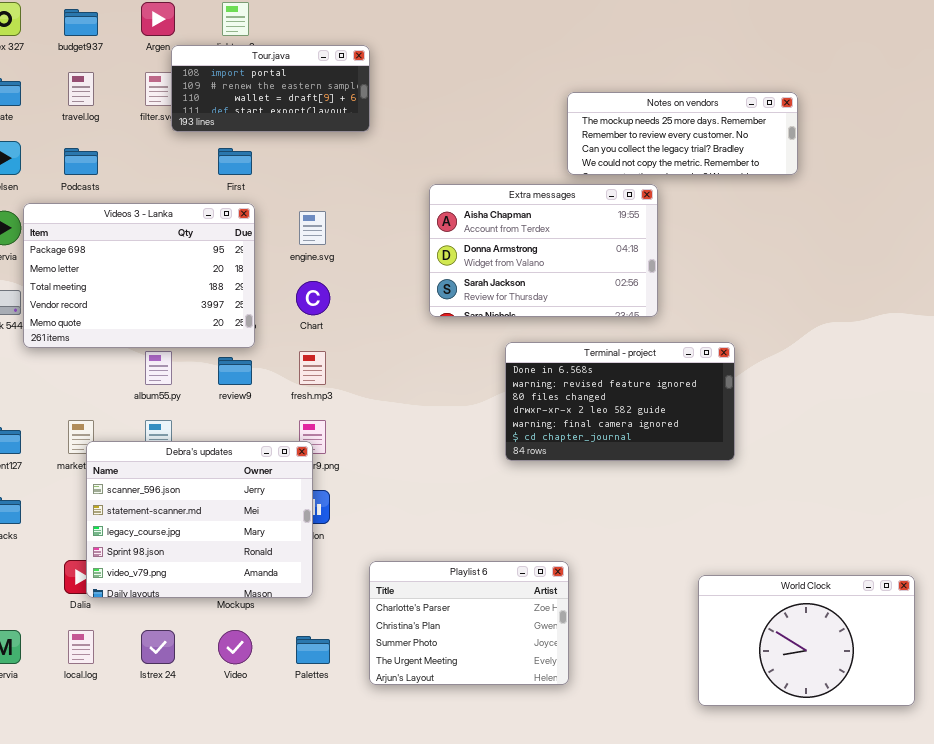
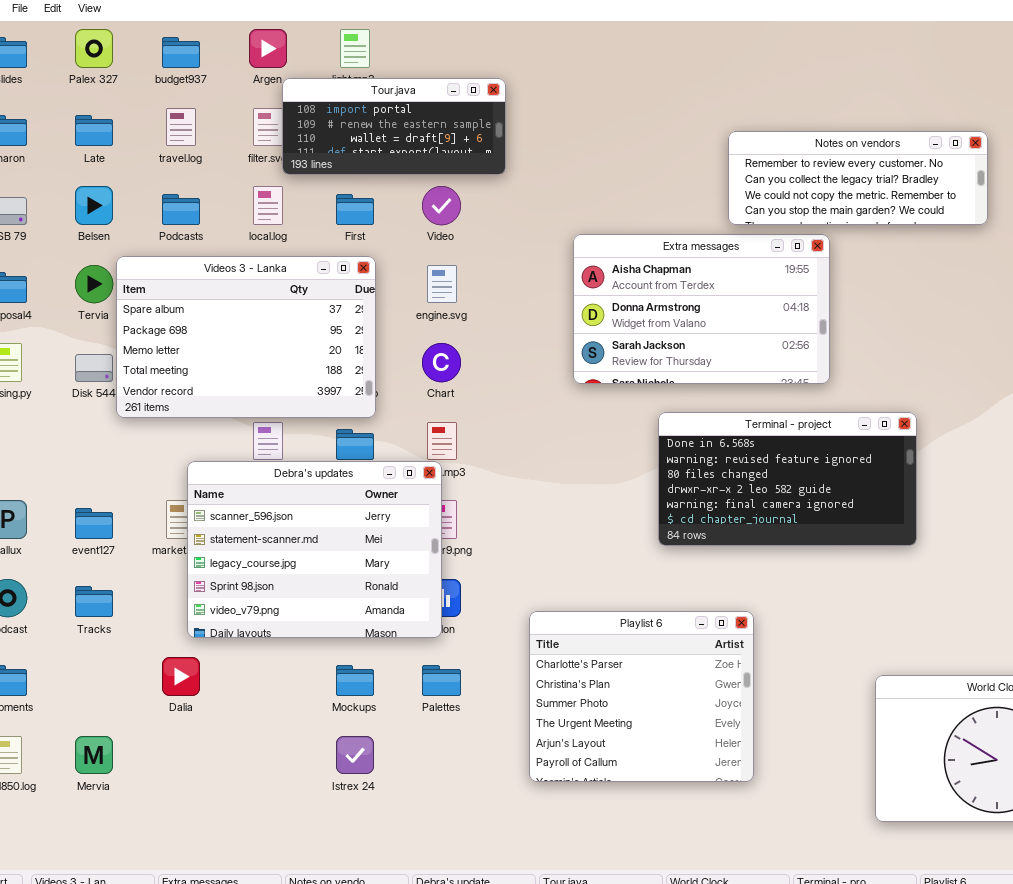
Notes on vendors: [567,92,798,175] -> [728,131,988,225], scrolled down 1 row
Videos 3 - Lanka: [23,203,255,348] -> [116,256,376,418], scrolled up 1 row
Debra's updates: [86,441,313,598] -> [187,461,442,638], moved
Playlist 6: [369,561,569,685] -> [529,611,754,782], moved, resized
local.log: [68,630,94,664] -> [253,186,283,225], moved
Istrex 24: [141,630,175,664] -> [336,736,374,774], moved
Video: [218,630,252,664] -> [422,186,461,225], moved
Palettes: [296,636,330,664] -> [422,665,461,696], moved

